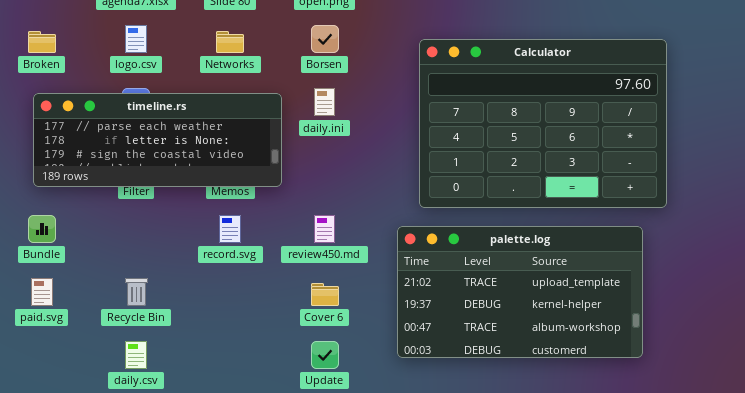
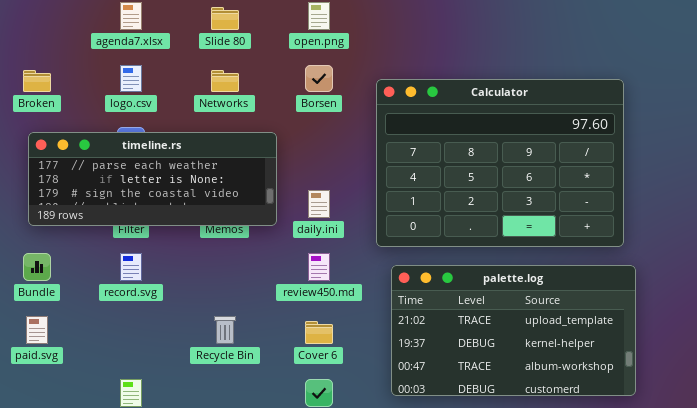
Calculator: [419,39,667,208] -> [376,79,624,247], moved
daily.ini: [314,88,335,116] -> [308,190,330,218], moved
record.svg: [219,215,241,243] -> [120,253,142,281], moved
Recycle Bin: [125,278,148,306] -> [214,316,236,344], moved

